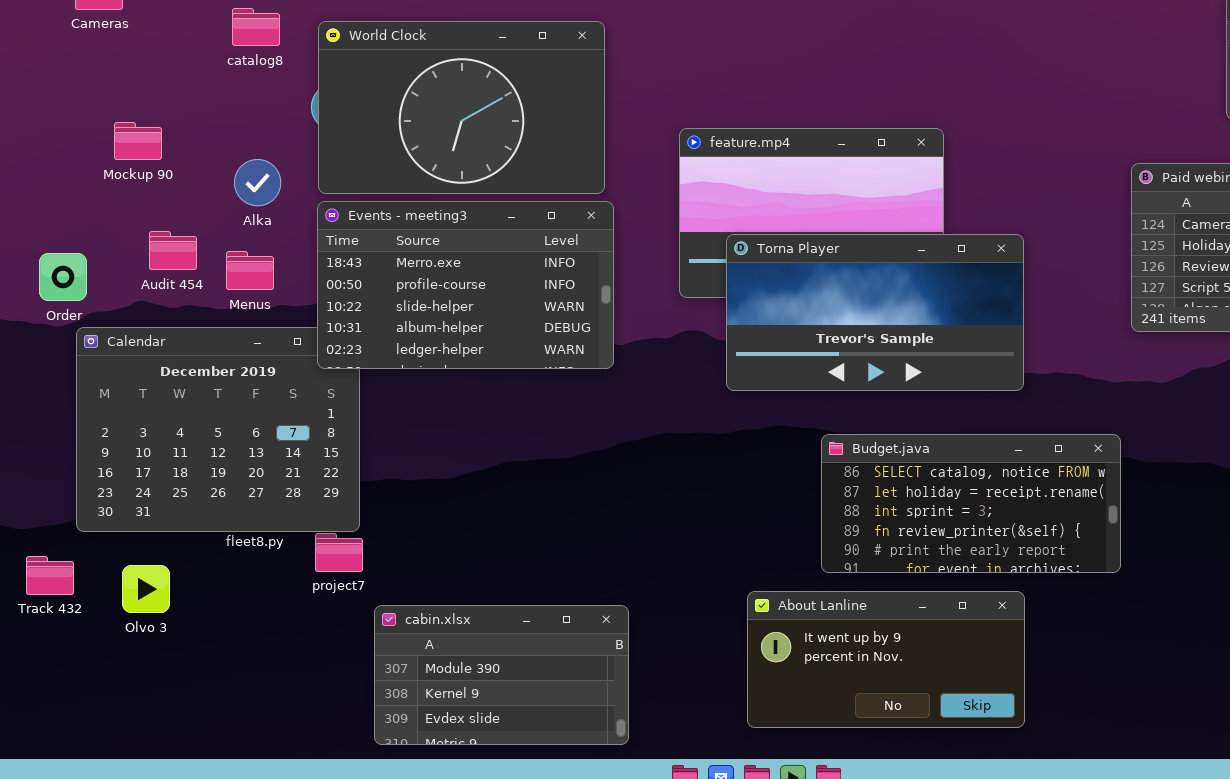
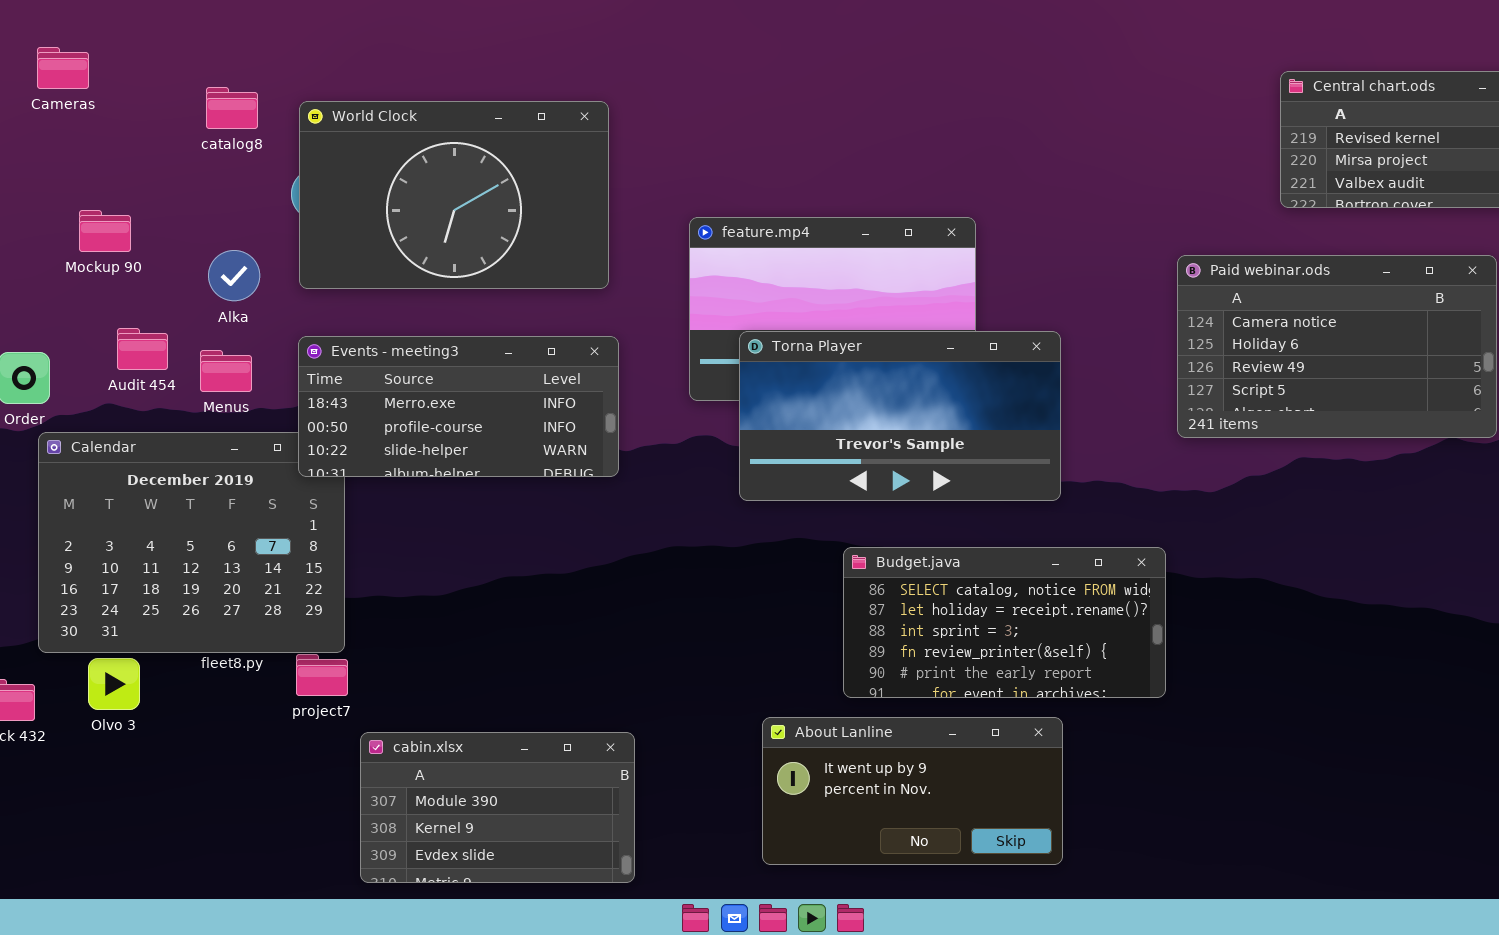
Events - meeting3: [317,201,614,369] -> [298,336,619,477], resized
Olvo 3: [122,565,170,613] -> [88,658,140,710], moved

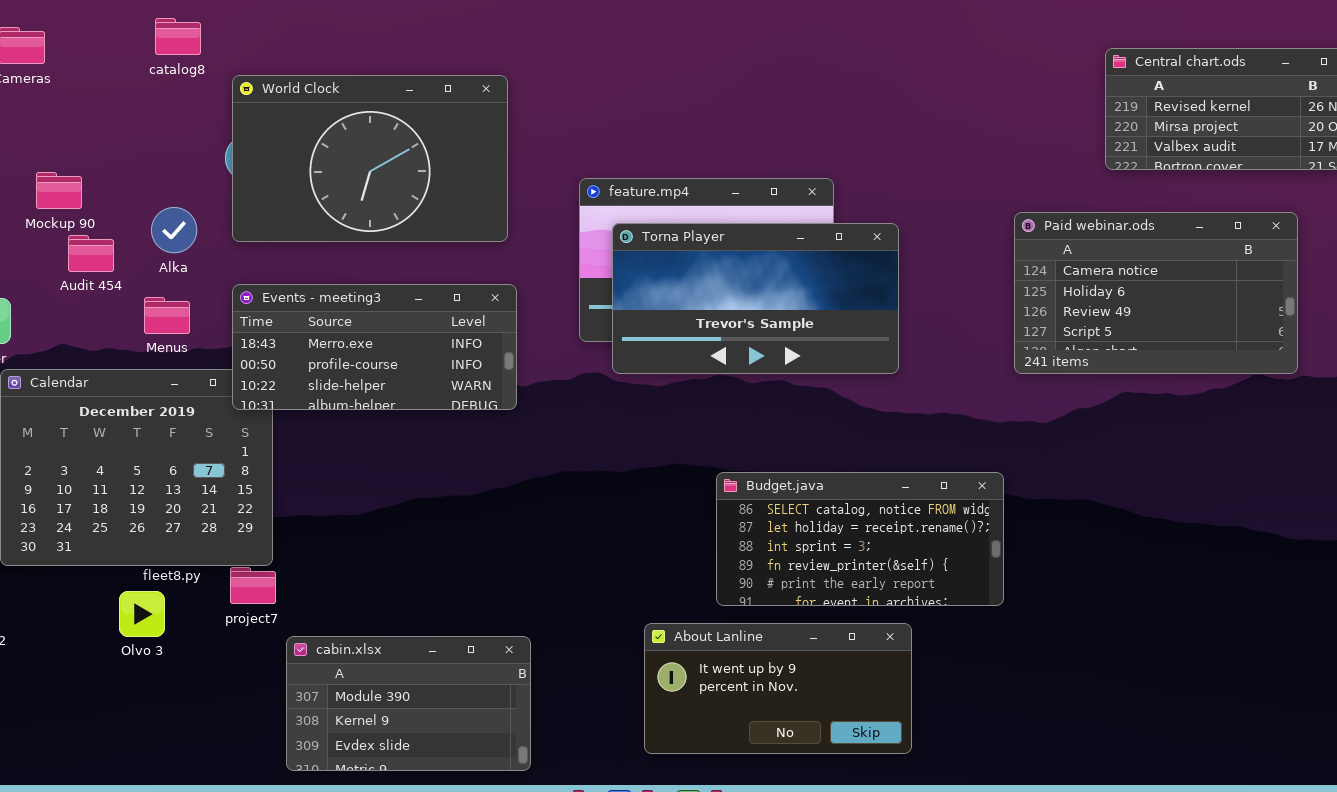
catalog8: [206,87,258,129] -> [155,18,201,55], moved
Audit 454: [117,328,168,370] -> [68,235,114,272], moved
Torna Player: [739,331,1061,501] -> [612,223,899,374], moved
Olvo 3: [88,658,140,710] -> [119,591,165,637], moved

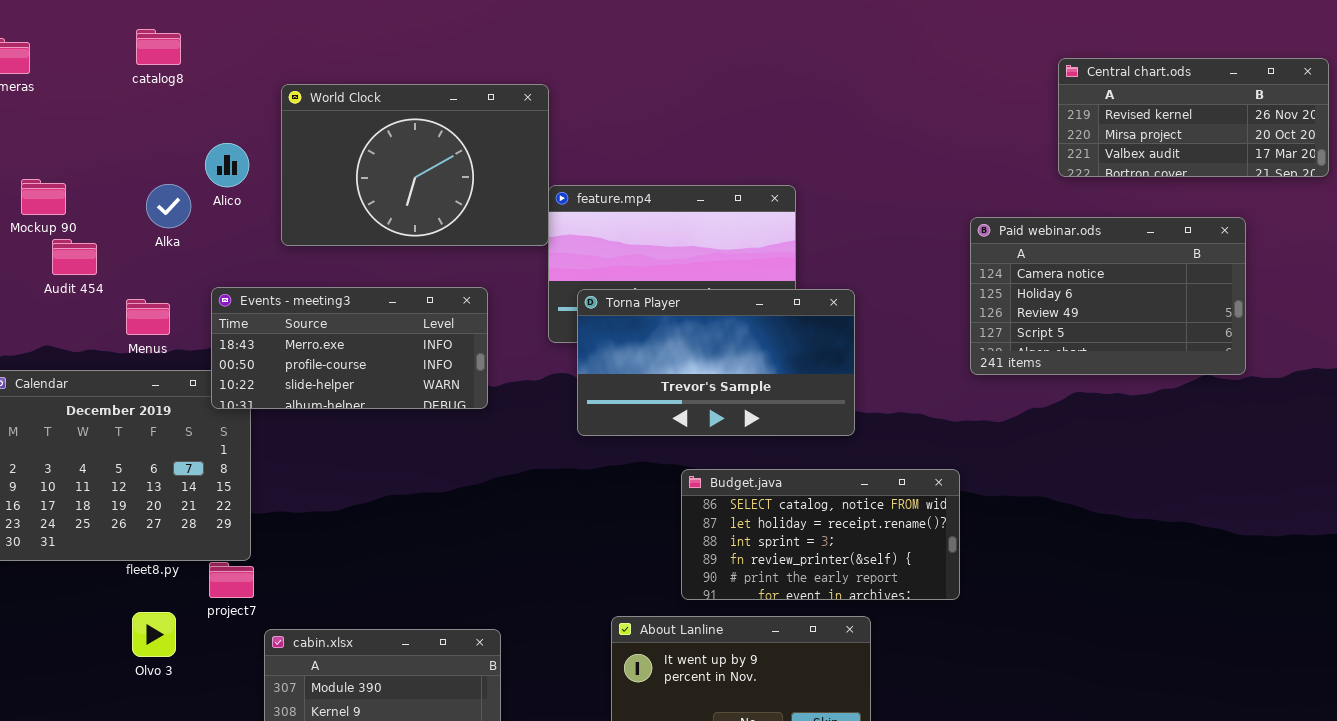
World Clock: [232,75,508,242] -> [281,84,549,246], moved
Alka: [151,207,197,253] -> [146,184,191,228], moved
Torna Player: [612,223,899,374] -> [577,289,855,436], moved
Olvo 3: [119,591,165,637] -> [132,612,176,657], moved

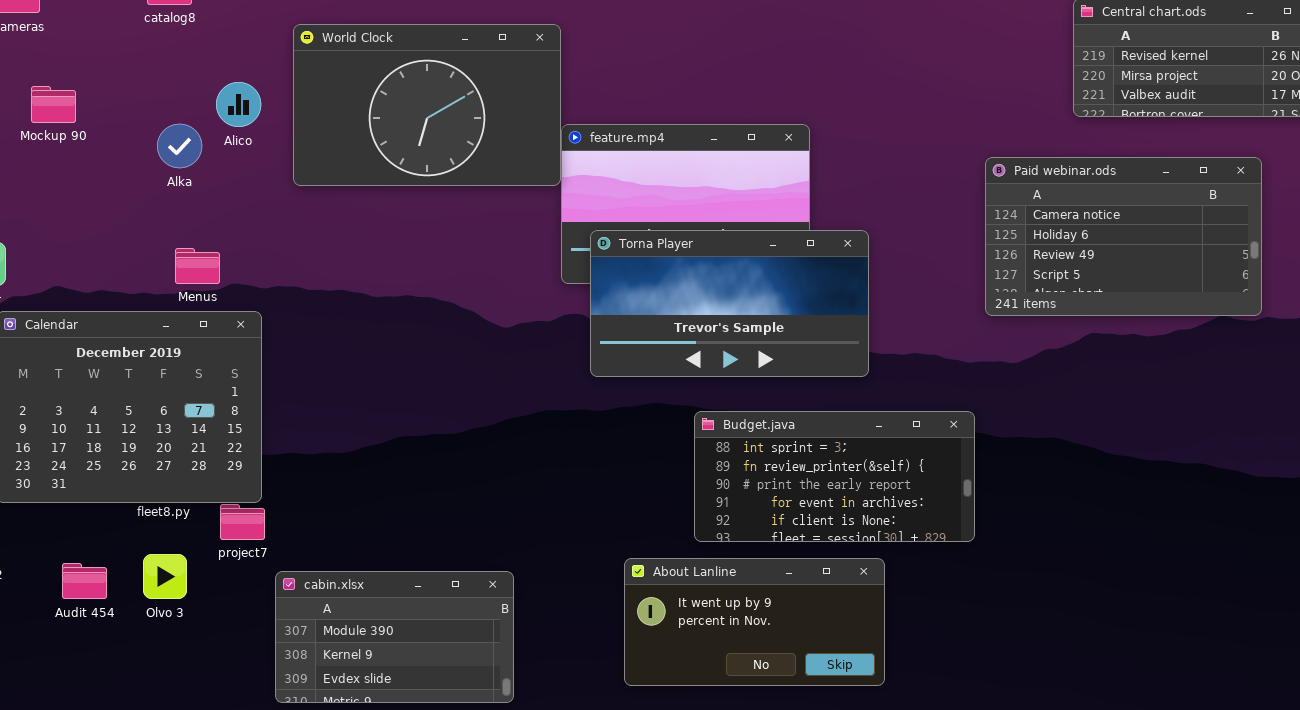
Mockup 90: [21,179,66,215] -> [31,86,76,123], moved
Audit 454: [52,239,97,275] -> [62,563,107,599], moved
Events - meeting3: [211,287,488,409] -> none, closed
Menus: [126,299,170,335] -> [175,248,220,284], moved
Budget.java: [681,469,960,600] -> [694,411,975,542], scrolled down 2 rows

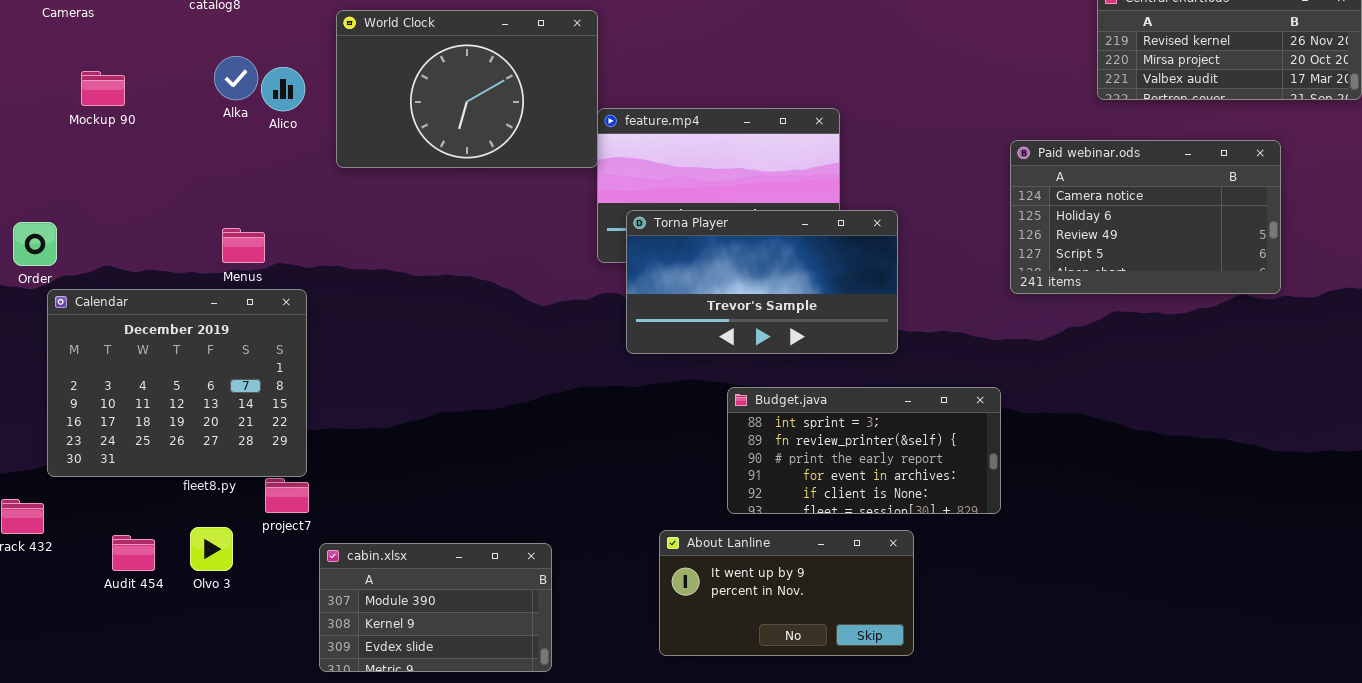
Alka: [157,124,202,168] -> [214,56,258,100], moved

